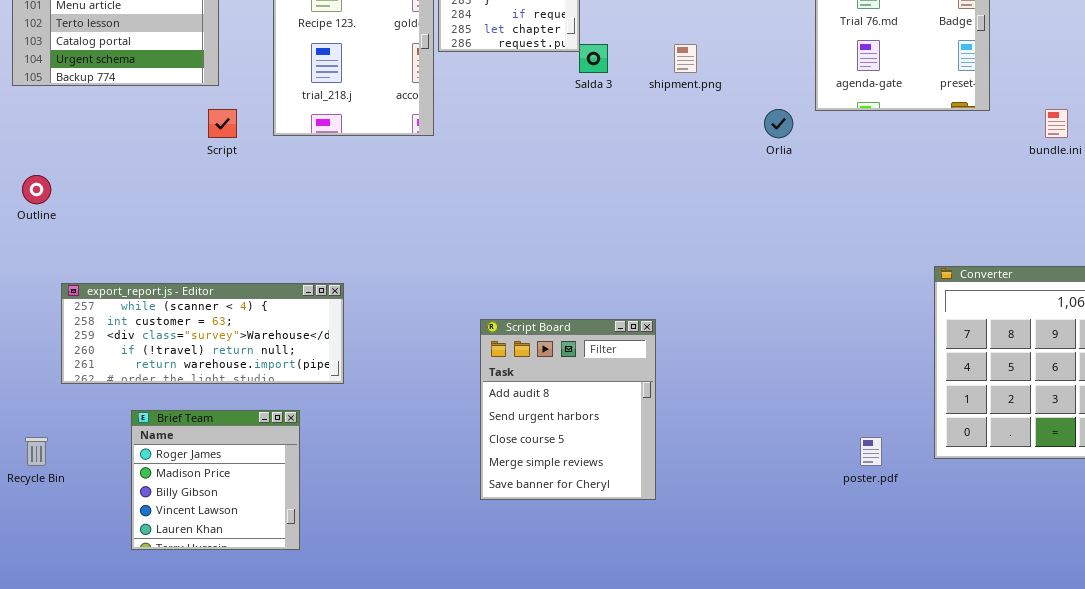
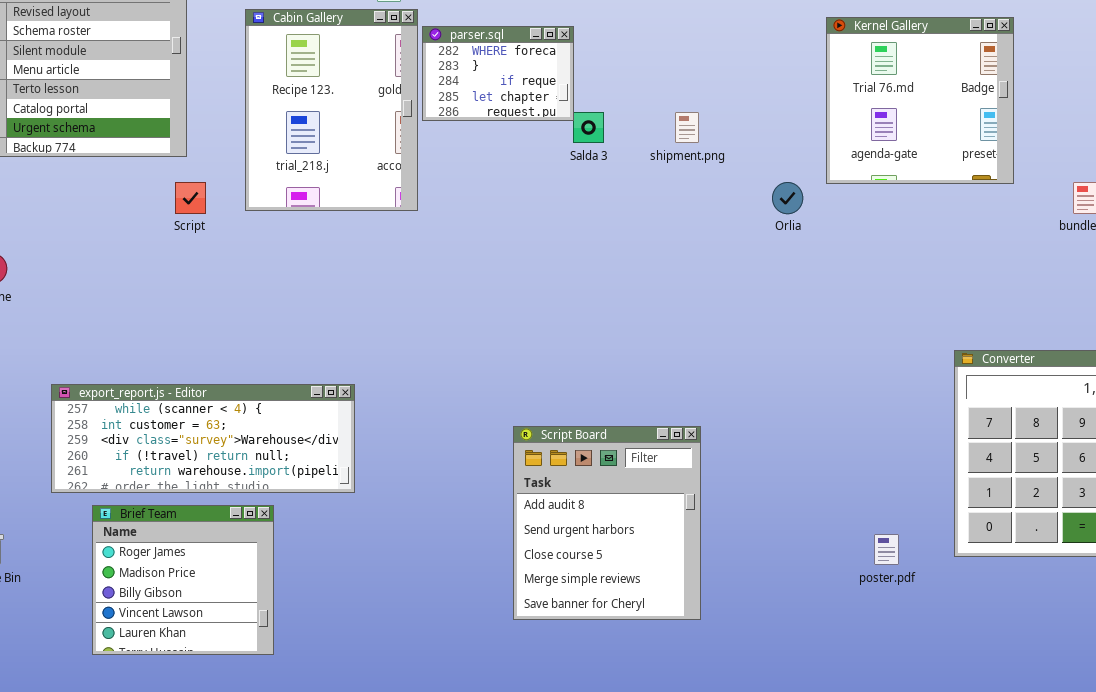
export_report.js - Editor: [61,283,344,384] -> [51,384,355,493], moved
Script Board: [480,319,656,500] -> [513,426,701,620], moved

